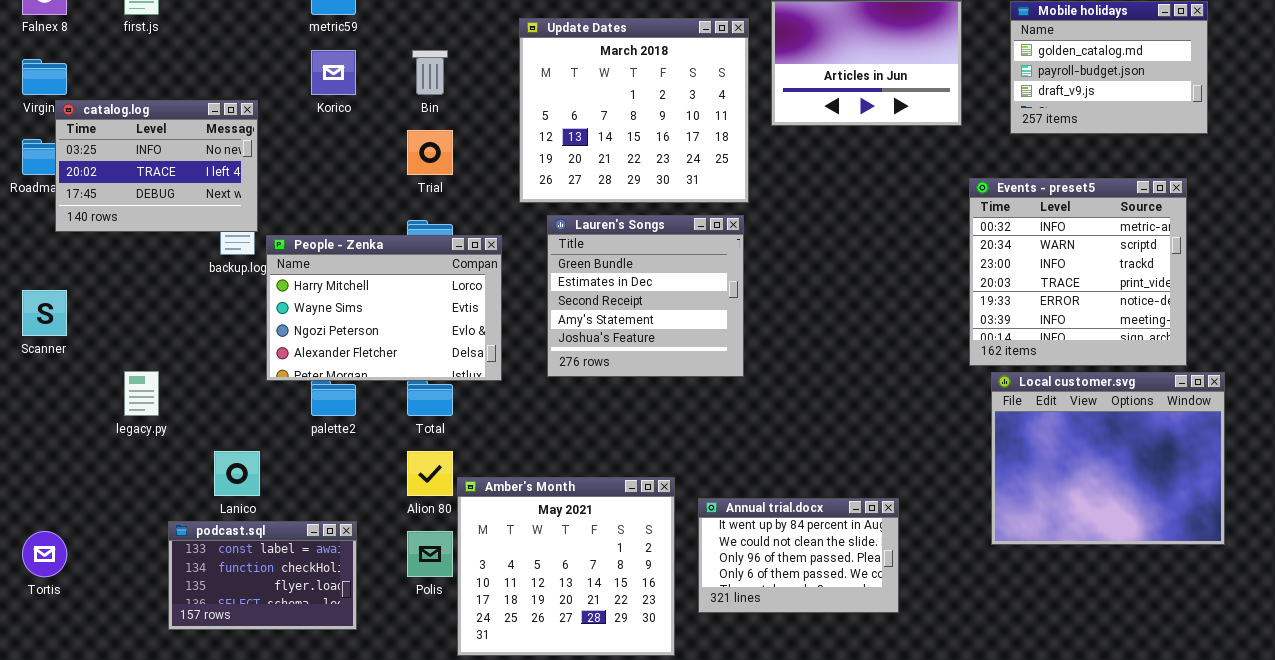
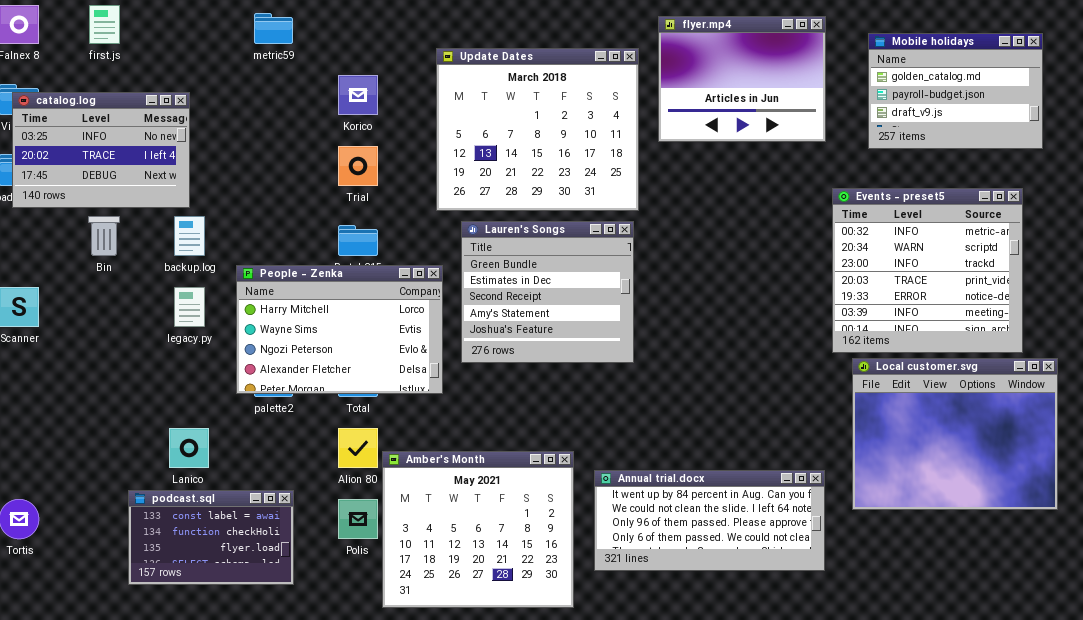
Korico: [311,50,356,95] -> [338,75,378,115], moved
Bin: [412,50,448,95] -> [88,216,120,256], moved
catalog.log: [55,100,258,232] -> [12,92,190,208], moved
People - Zenka: [266,235,502,381] -> [236,265,443,394], moved
legacy.py: [124,371,159,416] -> [174,287,205,327], moved
Annual trial.docx: [698,498,899,613] -> [594,470,825,571], resized

